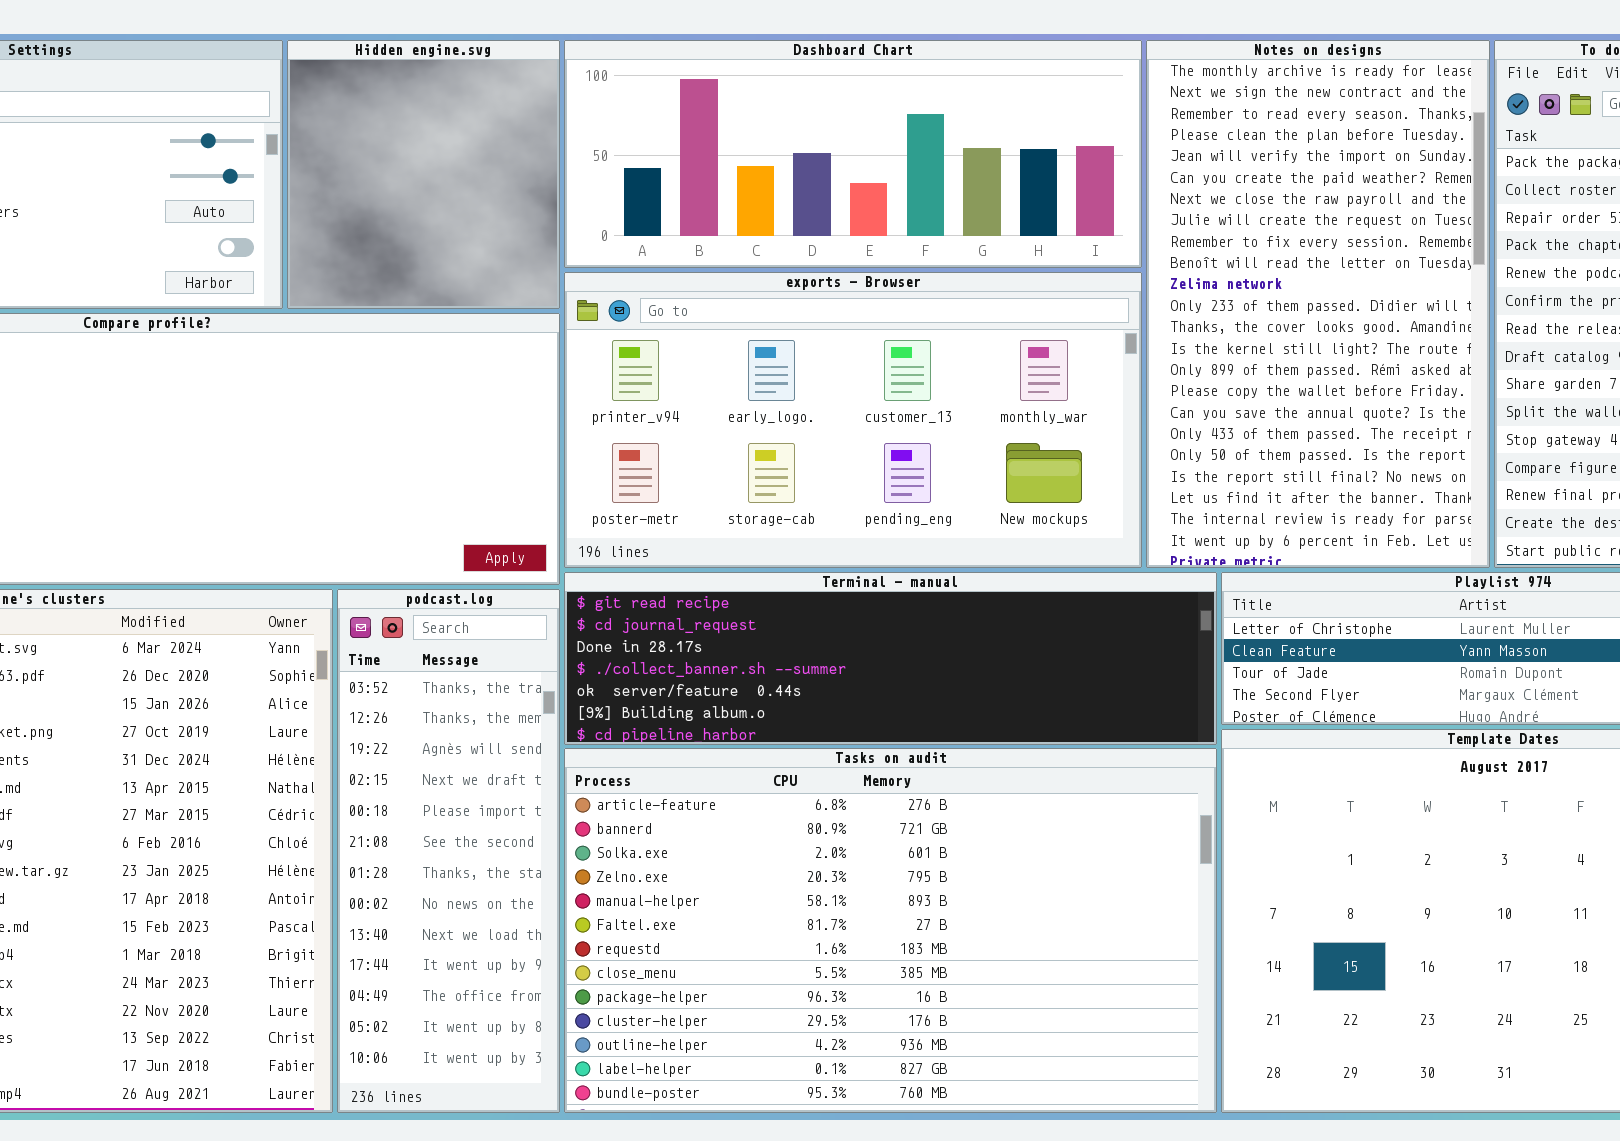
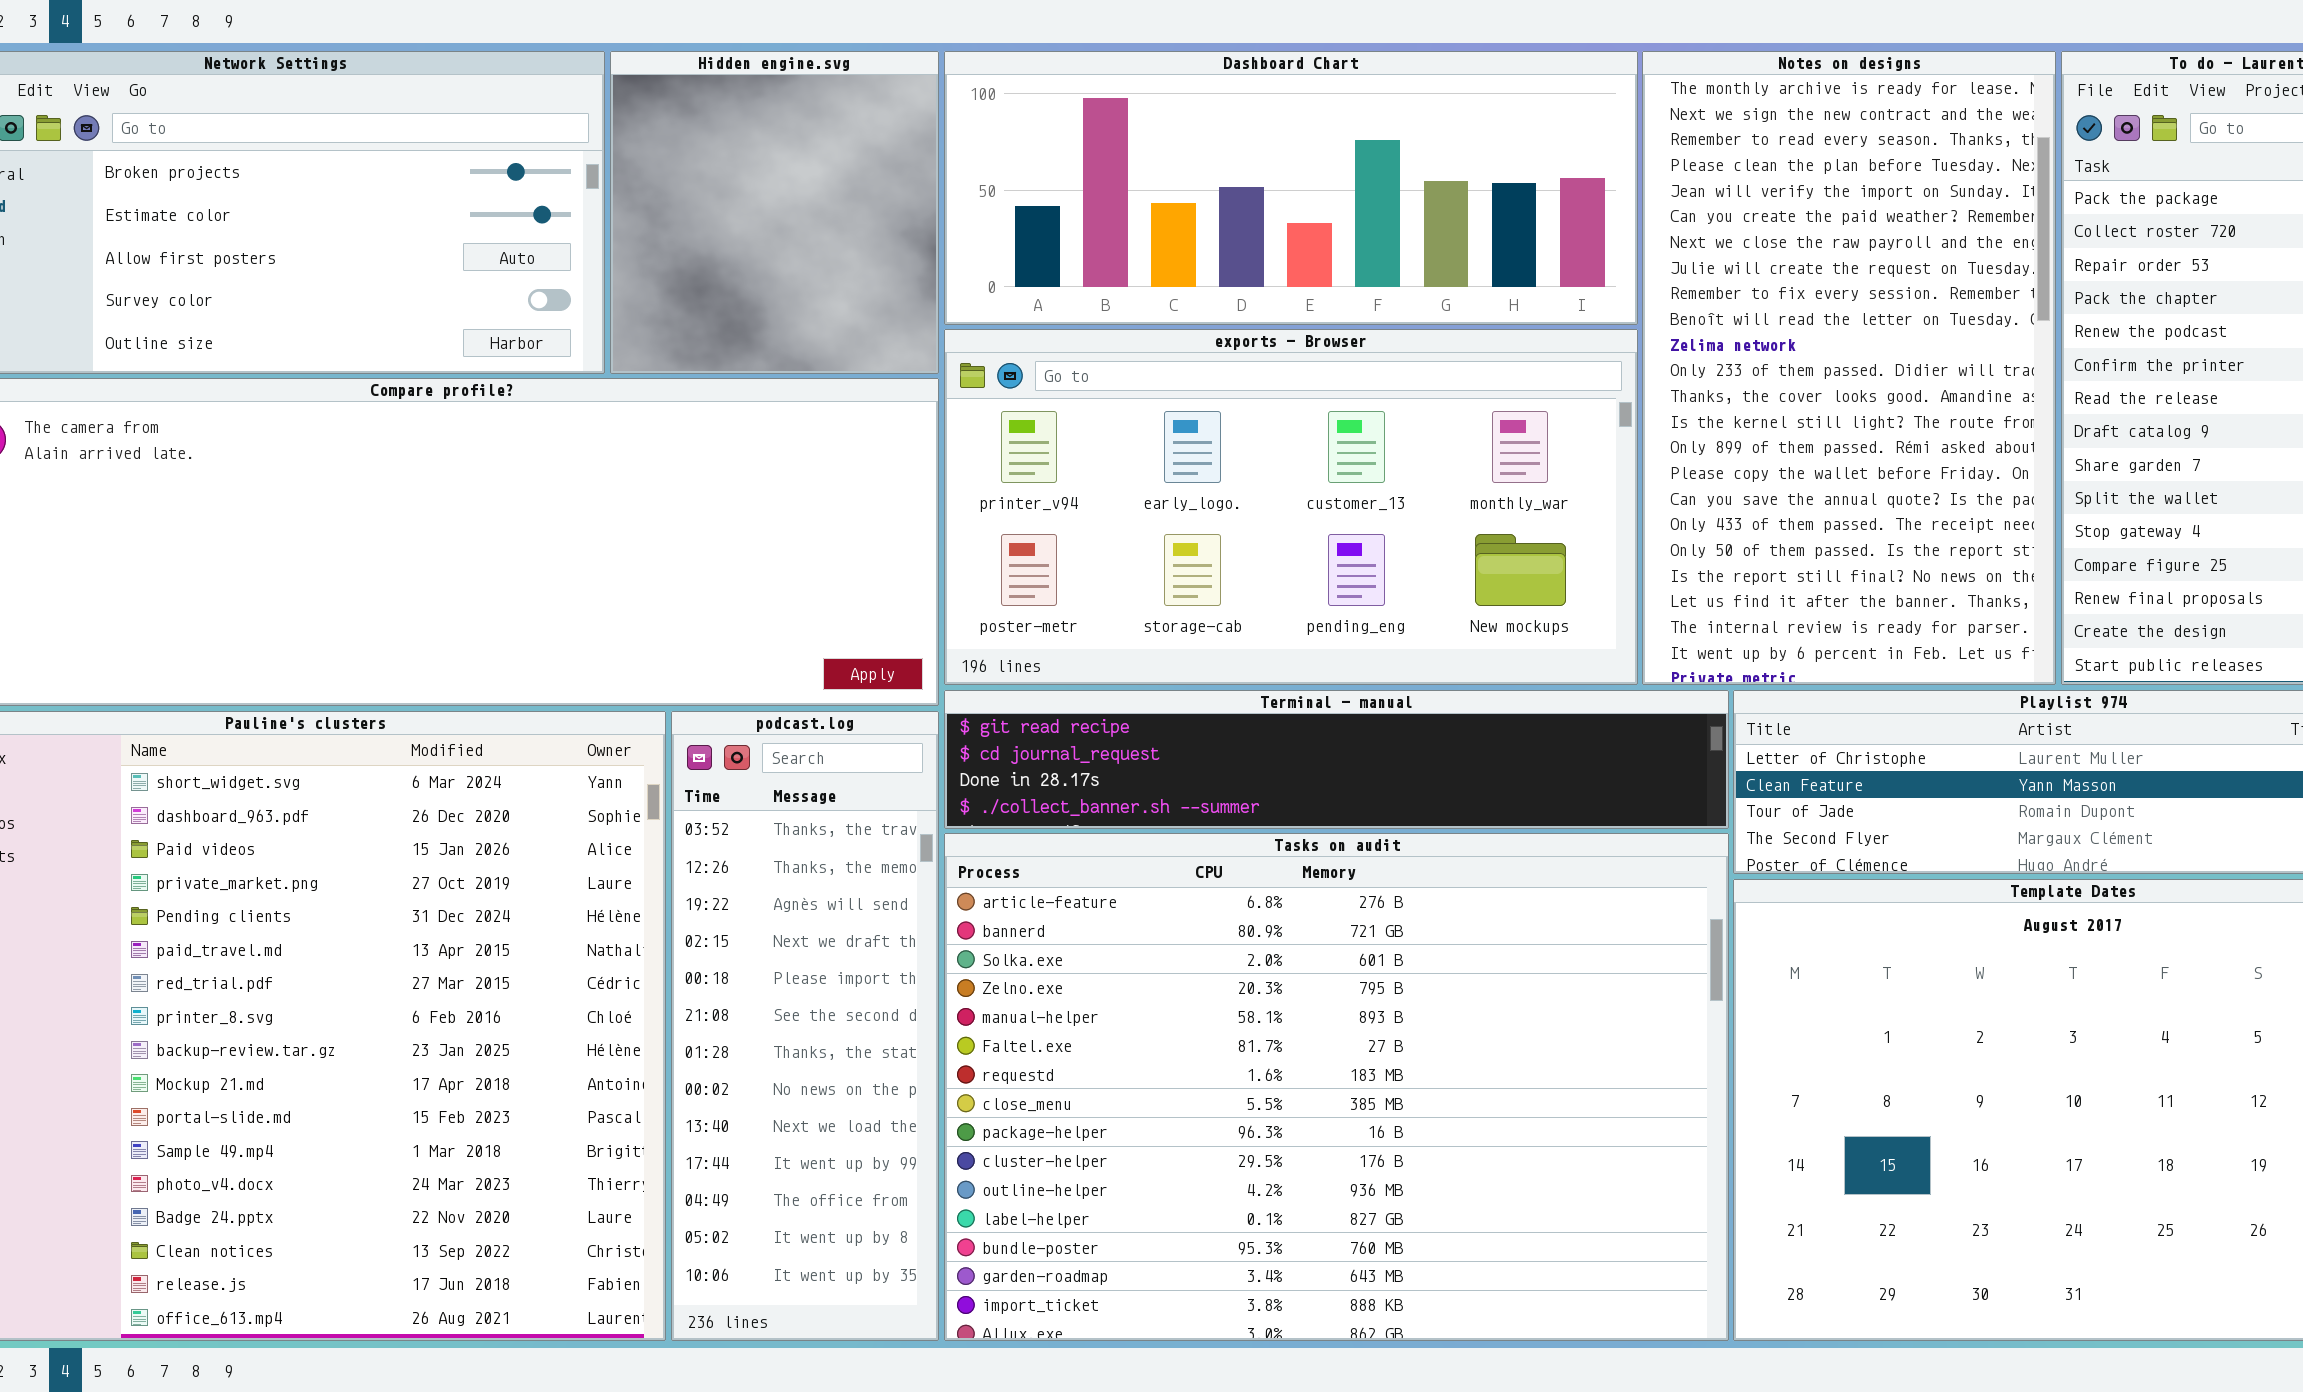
Terminal - manual: [564,572,1217,745] -> [944,690,1729,829], resized
Tasks on audit: [564,748,1217,1113] -> [944,833,1729,1341], resized

